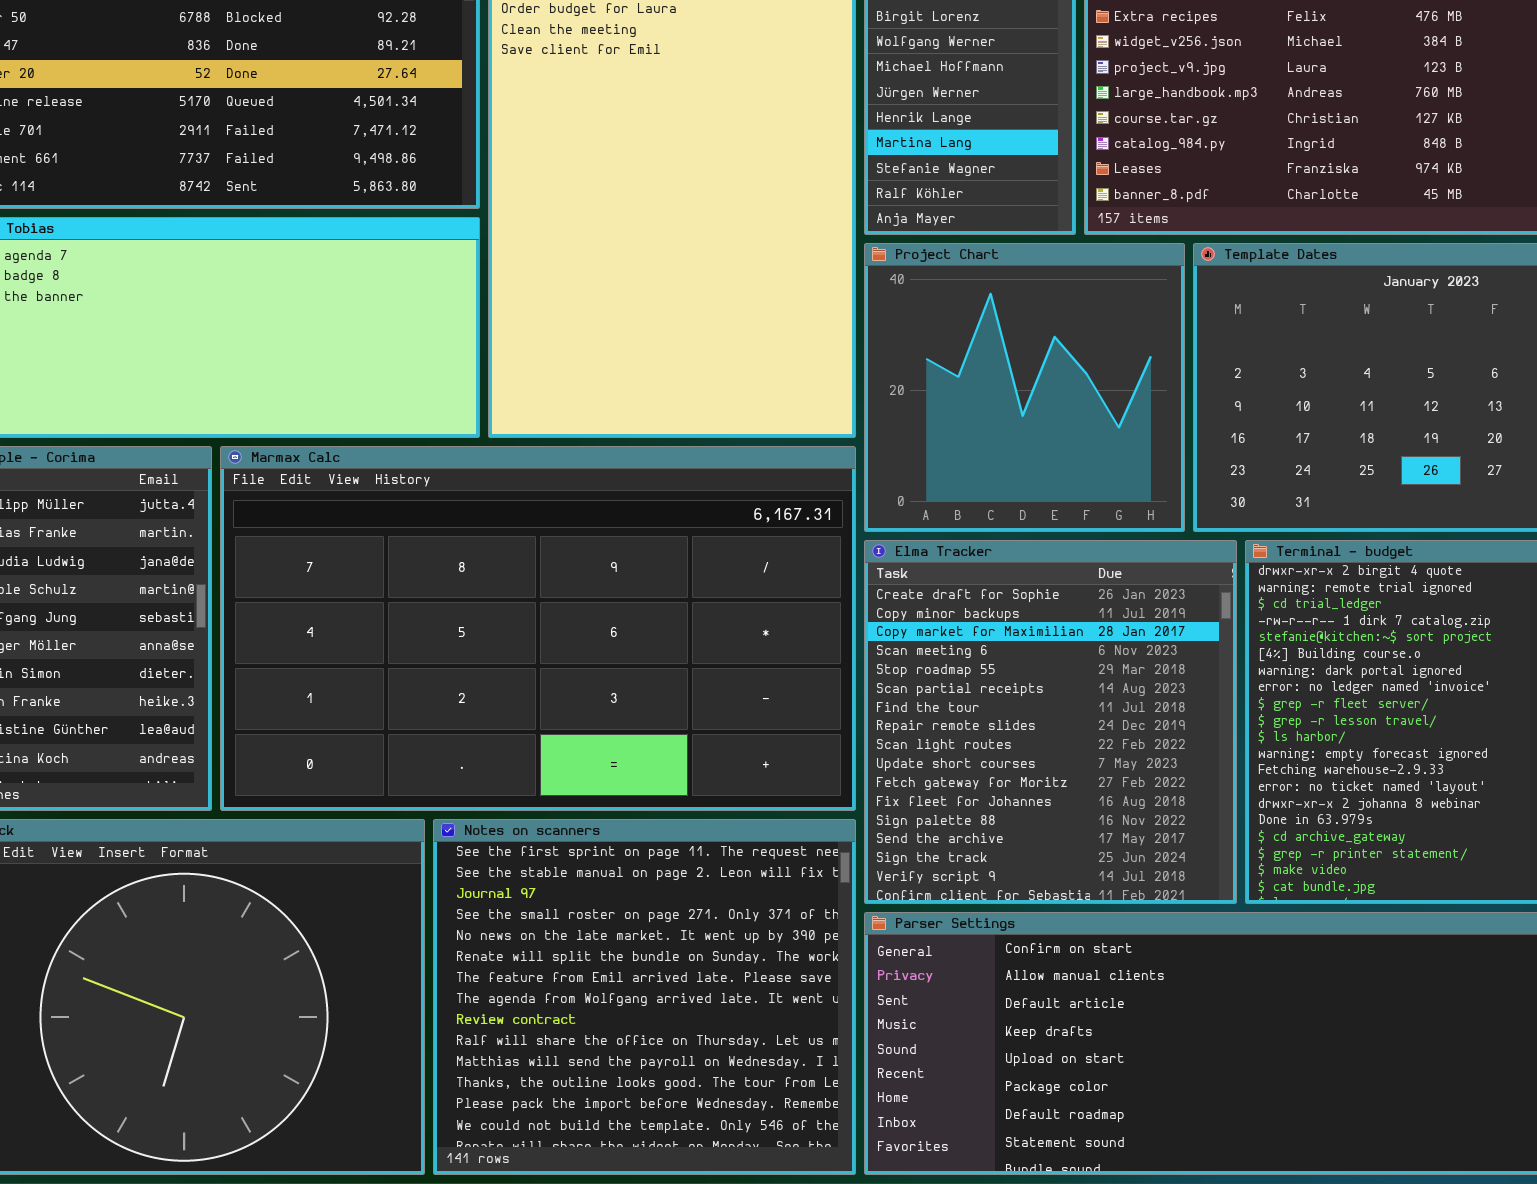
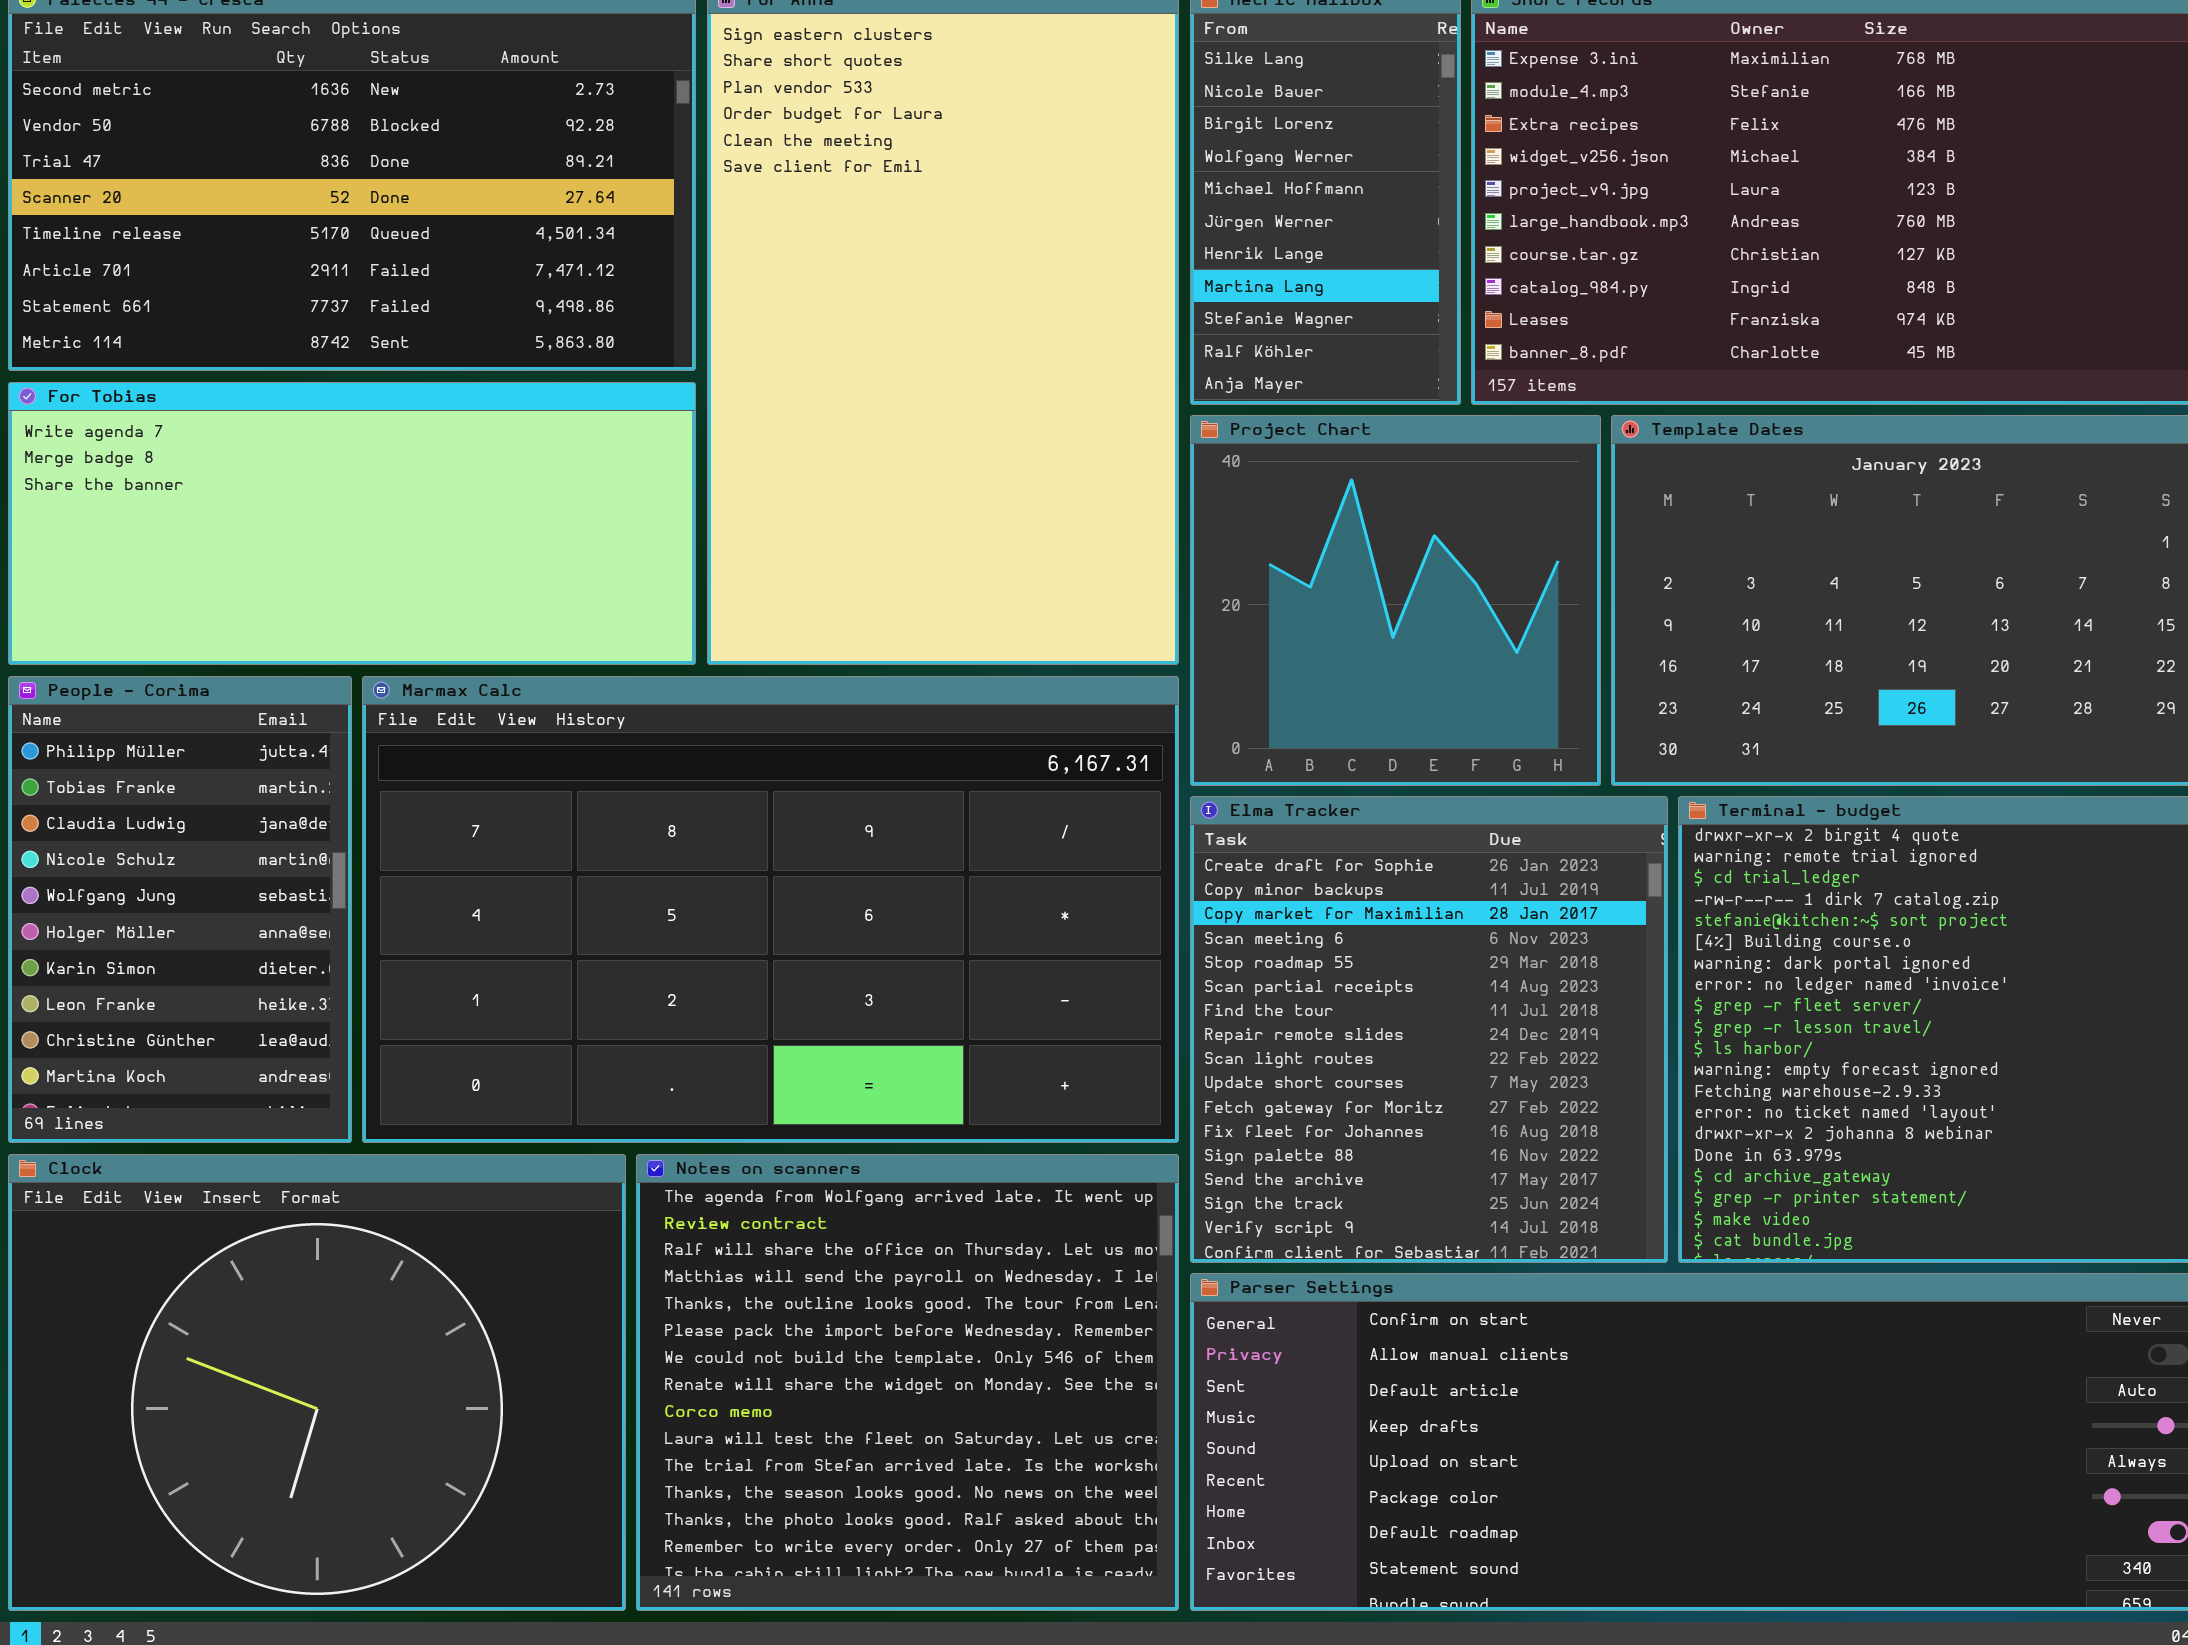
Notes on scanners: [433,819,856,1175] -> [636,1154,1179,1611], scrolled down 7 rows

